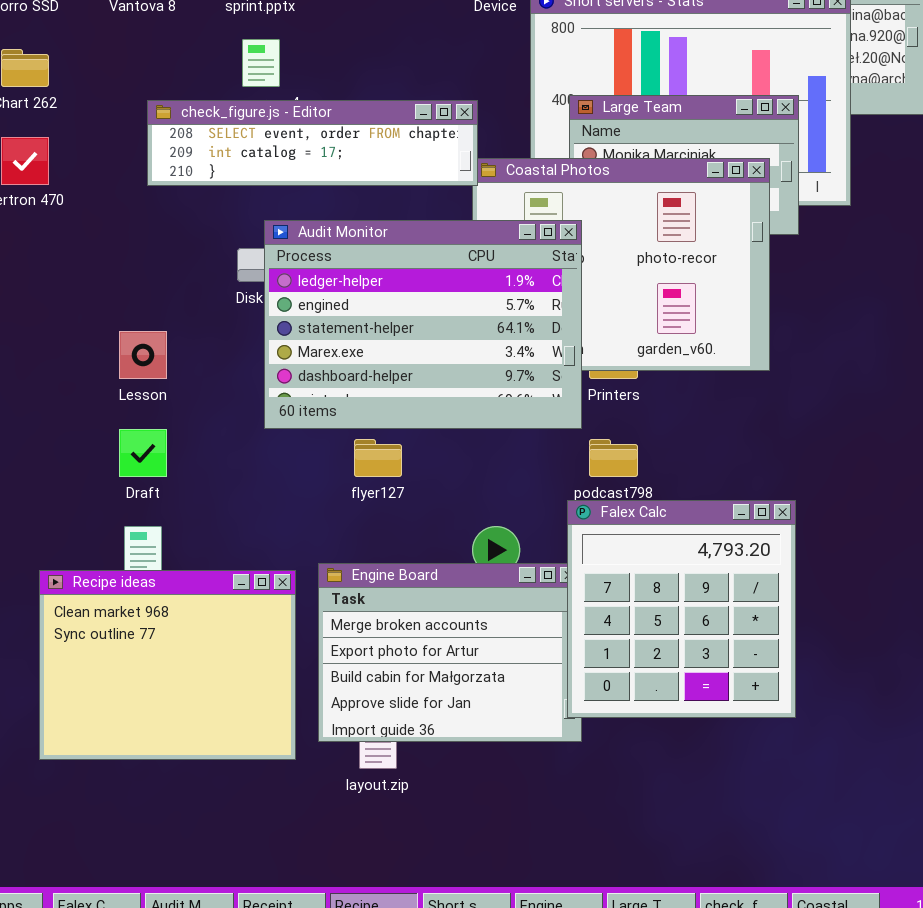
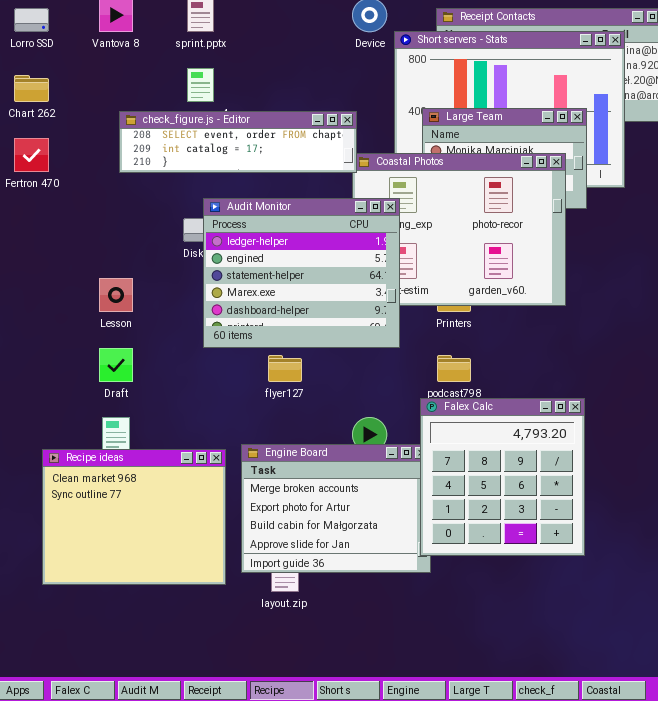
Audit Monitor: [264,220,582,429] -> [203,198,400,348], resized

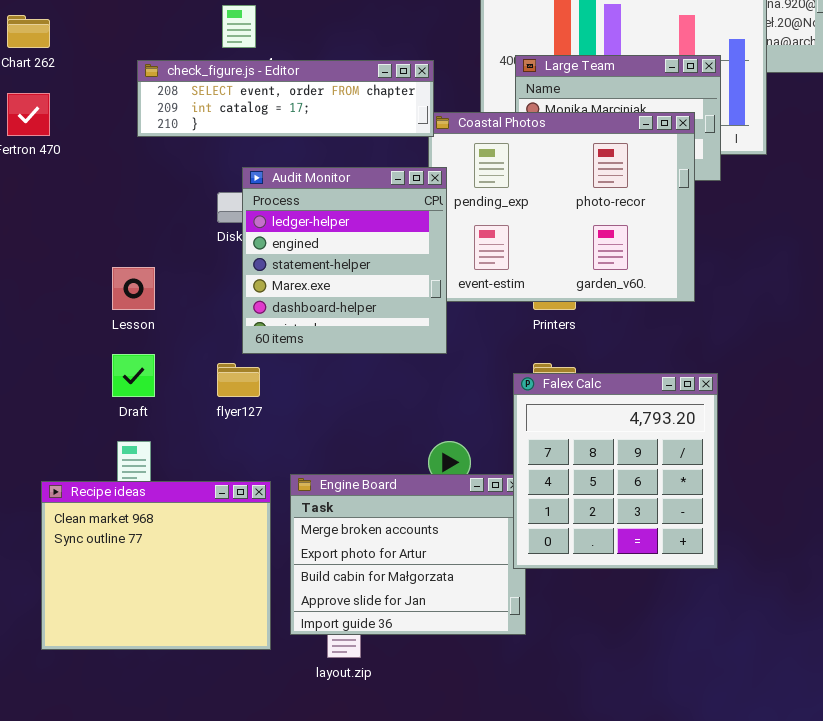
Audit Monitor: [203,198,400,348] -> [242,167,447,354], resized
flyer127: [268,355,302,382] -> [217,363,260,397], moved
Falex Calc: [420,398,585,556] -> [513,373,718,569], moved

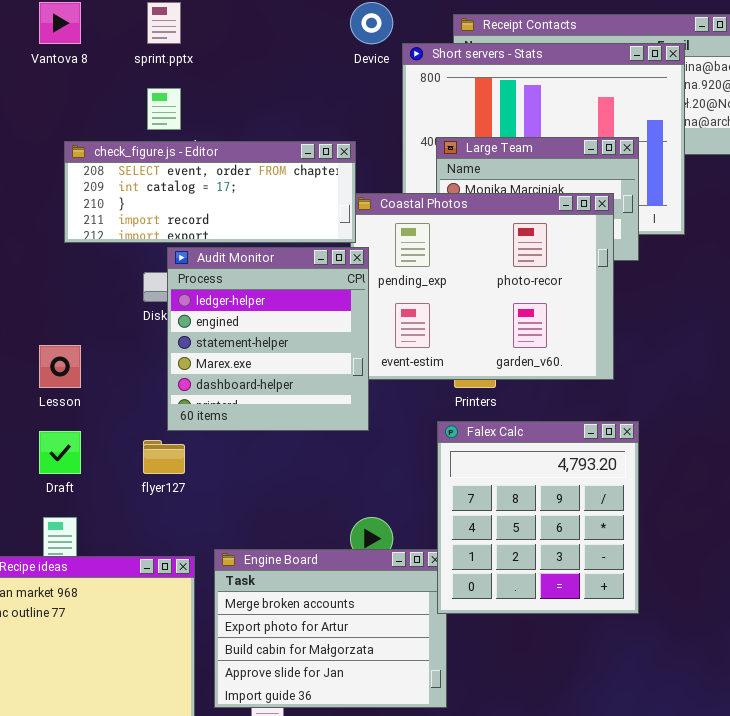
check_figure.js - Editor: [137,60,434,137] -> [64,141,356,243], resized
Falex Calc: [513,373,718,569] -> [437,421,639,614], moved

